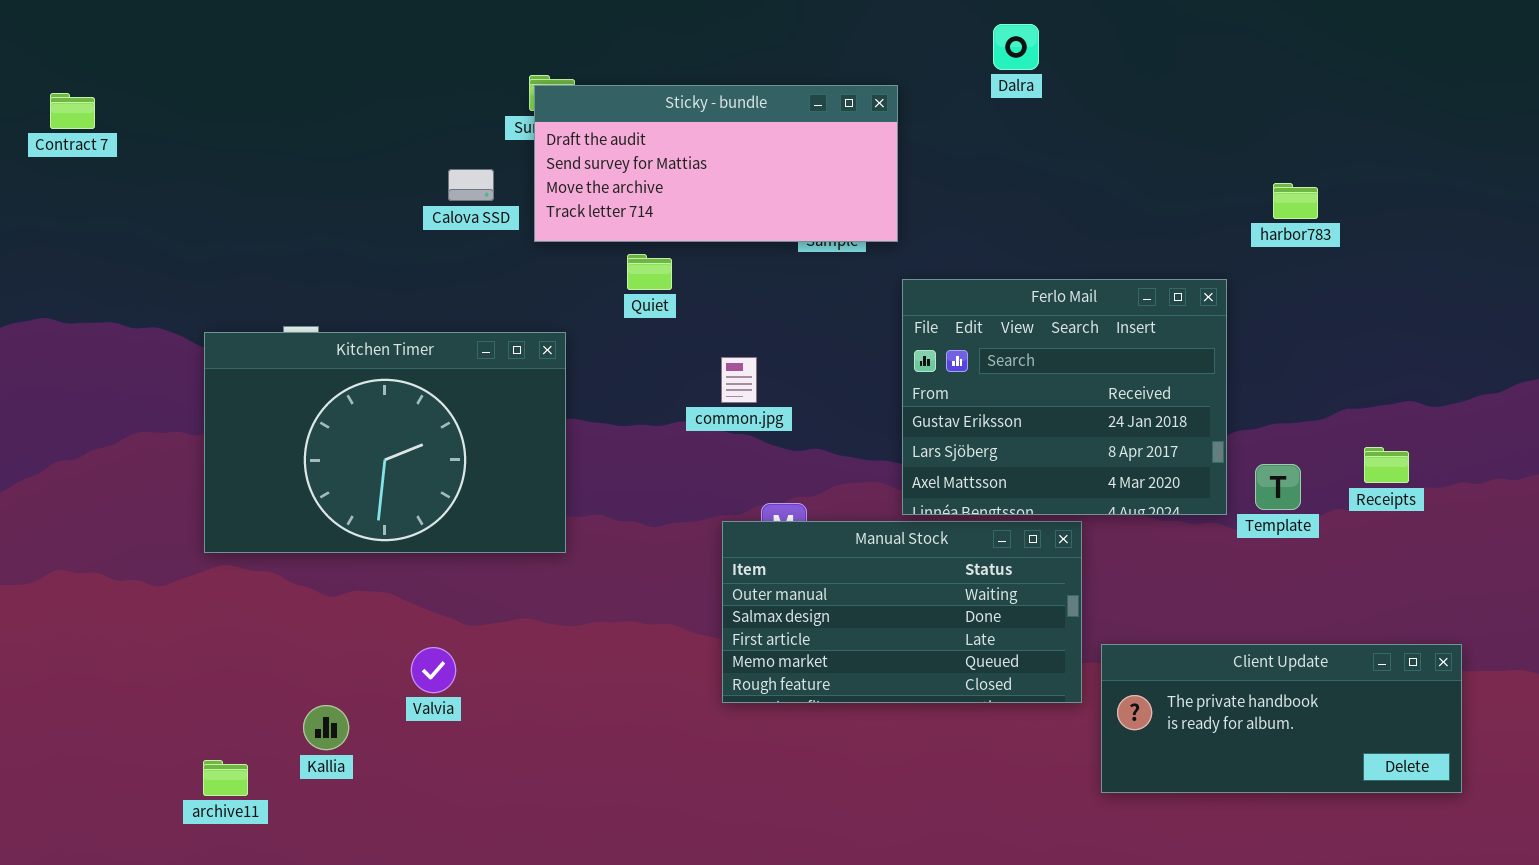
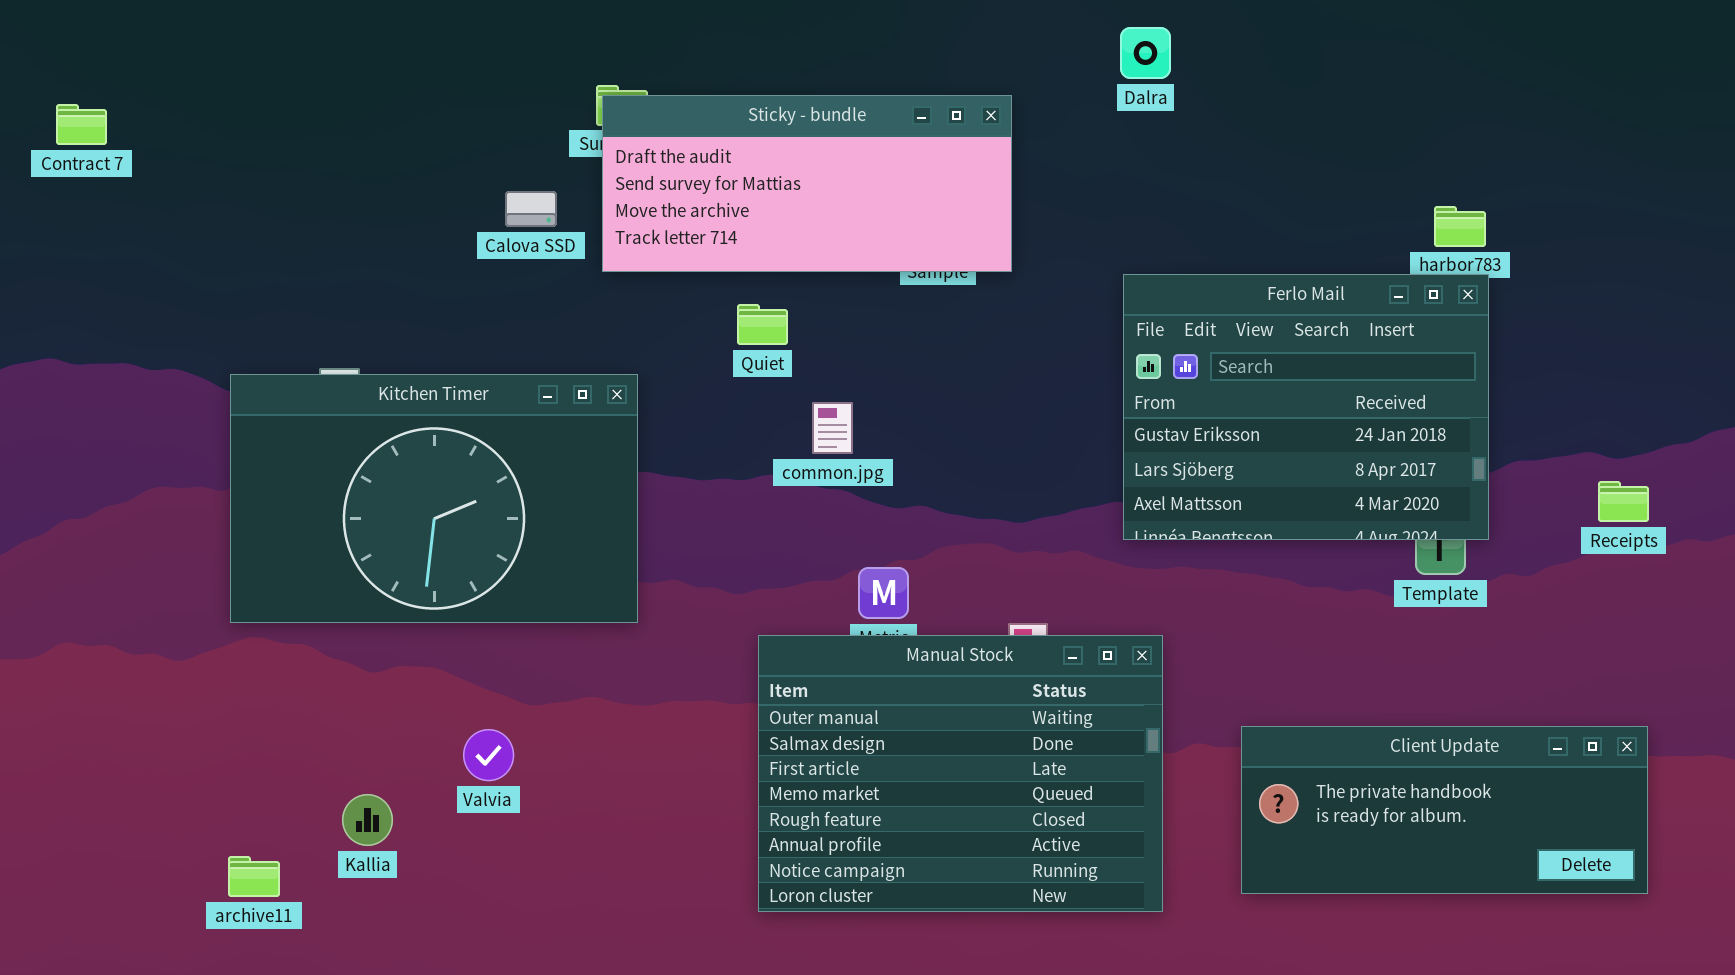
Quiet: [627,254,672,290] -> [737,304,788,345], moved
Ferlo Mail: [902,279,1227,515] -> [1123,274,1489,540], moved
Receipts: [1364,447,1409,483] -> [1598,481,1649,522], moved
Manual Stock: [722,521,1082,703] -> [758,635,1163,912], moved, resized

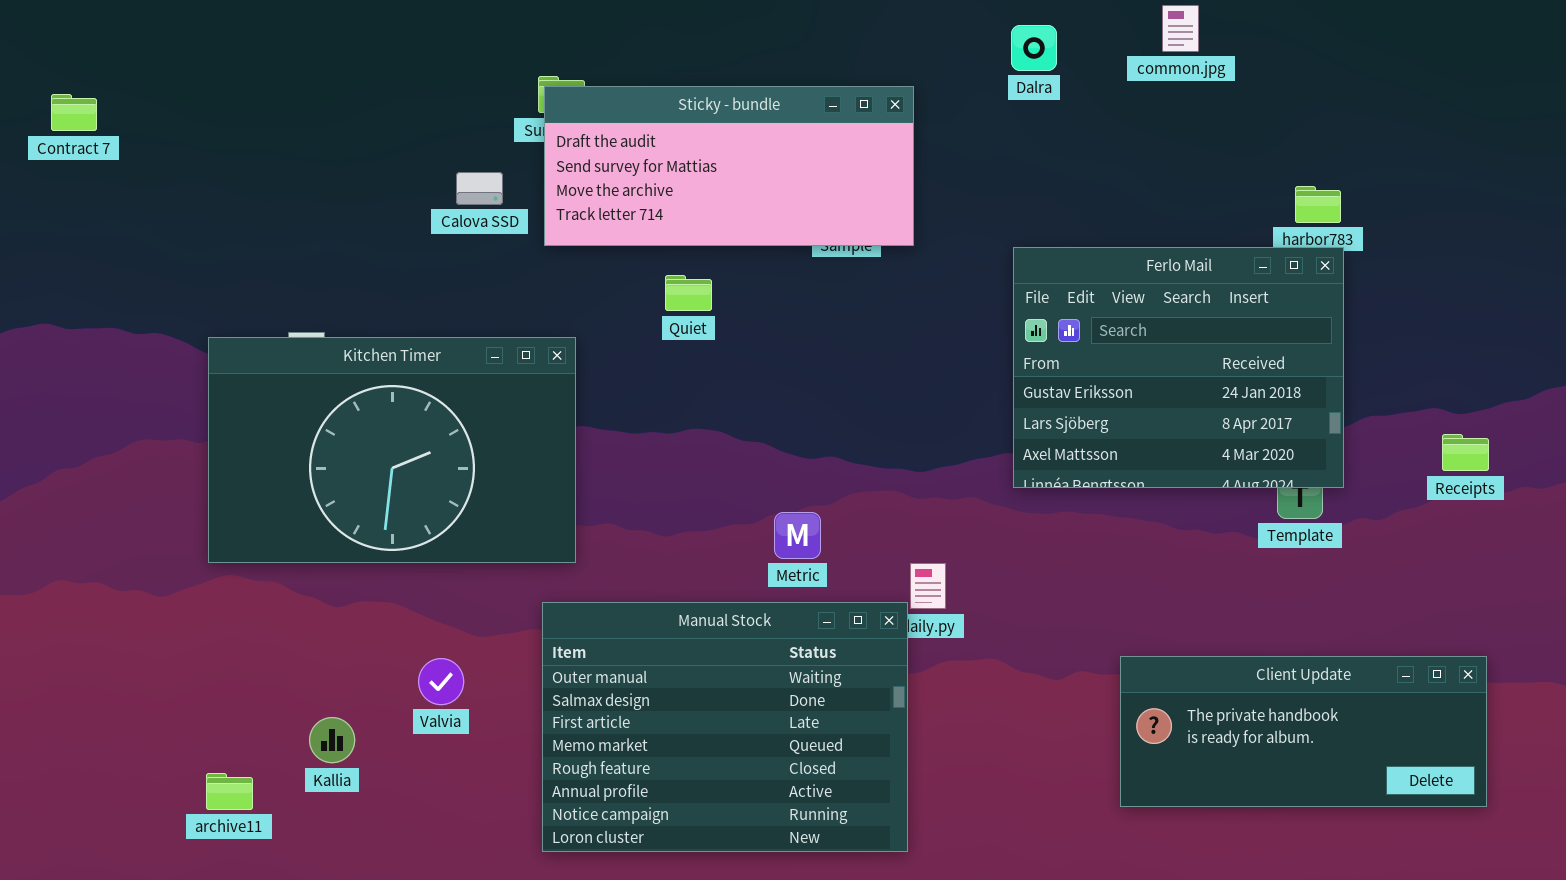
common.jpg: [812,402,853,454] -> [1162,5,1199,52], moved
Manual Stock: [758,635,1163,912] -> [542,602,908,852], moved

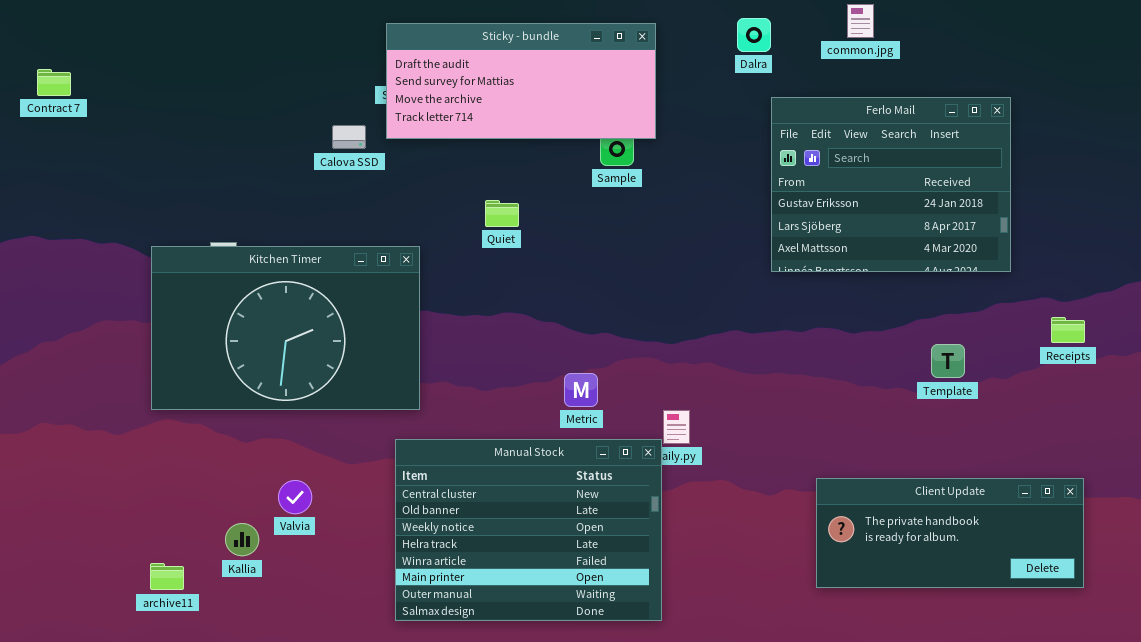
Sticky - bundle: [544,86,914,246] -> [386,23,656,139], moved
Ferlo Mail: [1013,247,1344,488] -> [771,97,1011,272], moved
Manual Stock: [542,602,908,852] -> [395,439,662,621], scrolled up 6 rows
Valvia: [418,658,464,705] -> [278,480,312,514], moved

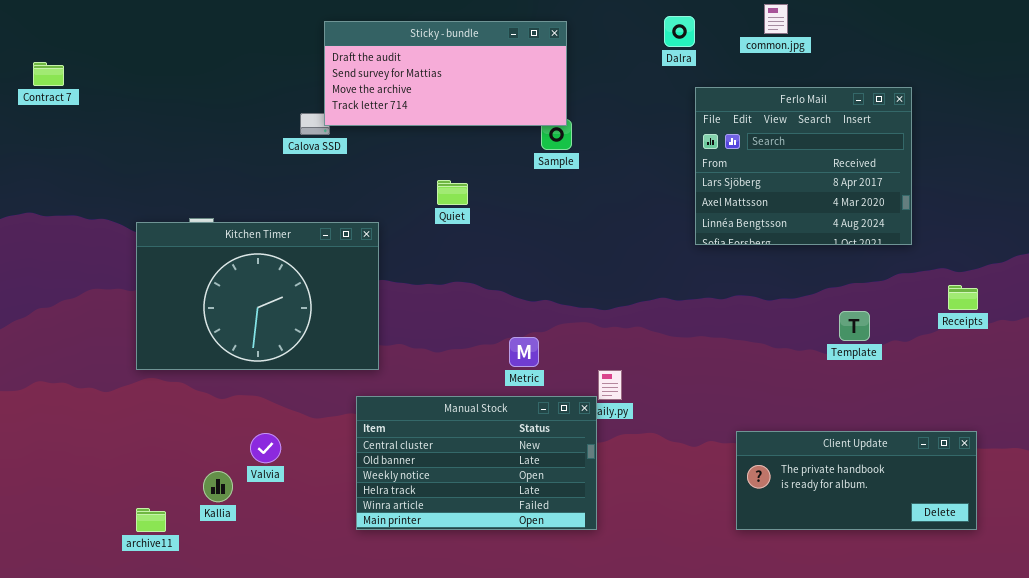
Sticky - bundle: [386,23,656,139] -> [324,21,567,126], moved
Ferlo Mail: [771,97,1011,272] -> [695,87,912,245], scrolled down 1 row
Manual Stock: [395,439,662,621] -> [356,396,597,530], resized

